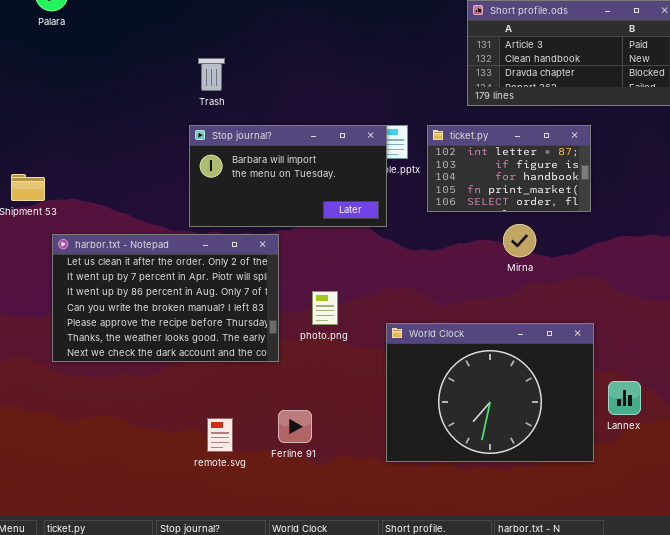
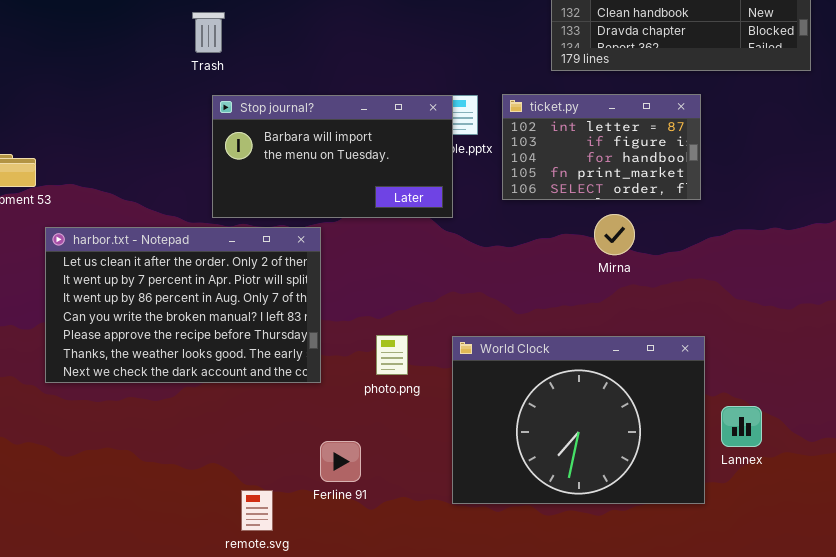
Trash: [198,58,225,91] -> [192,12,225,53], moved
photo.png: [312,291,338,325] -> [376,335,408,375], moved
remote.svg: [207,418,233,452] -> [241,490,273,531], moved

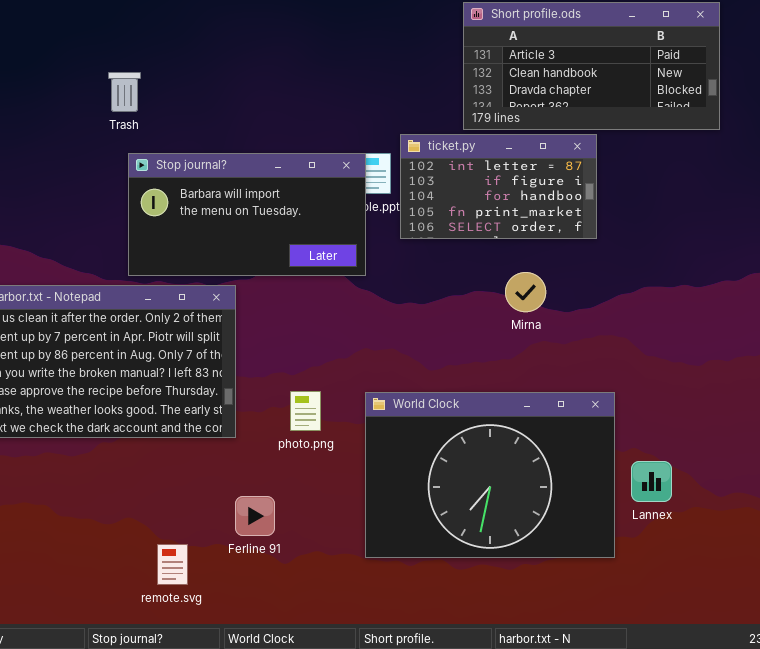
ticket.py: [502,94,701,200] -> [400,134,597,239], moved

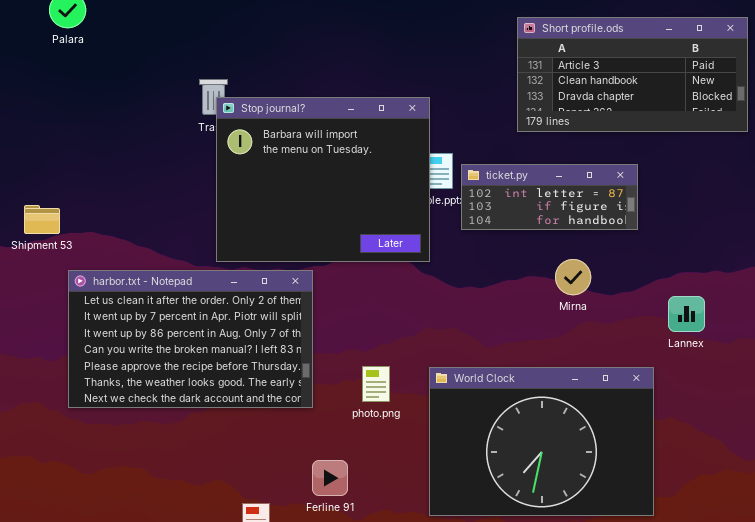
ticket.py: [400,134,597,239] -> [461,164,638,230], resized
Stop journal?: [128,153,366,276] -> [216,97,430,262], resized
Lannex: [631,461,672,502] -> [668,296,705,332], moved

